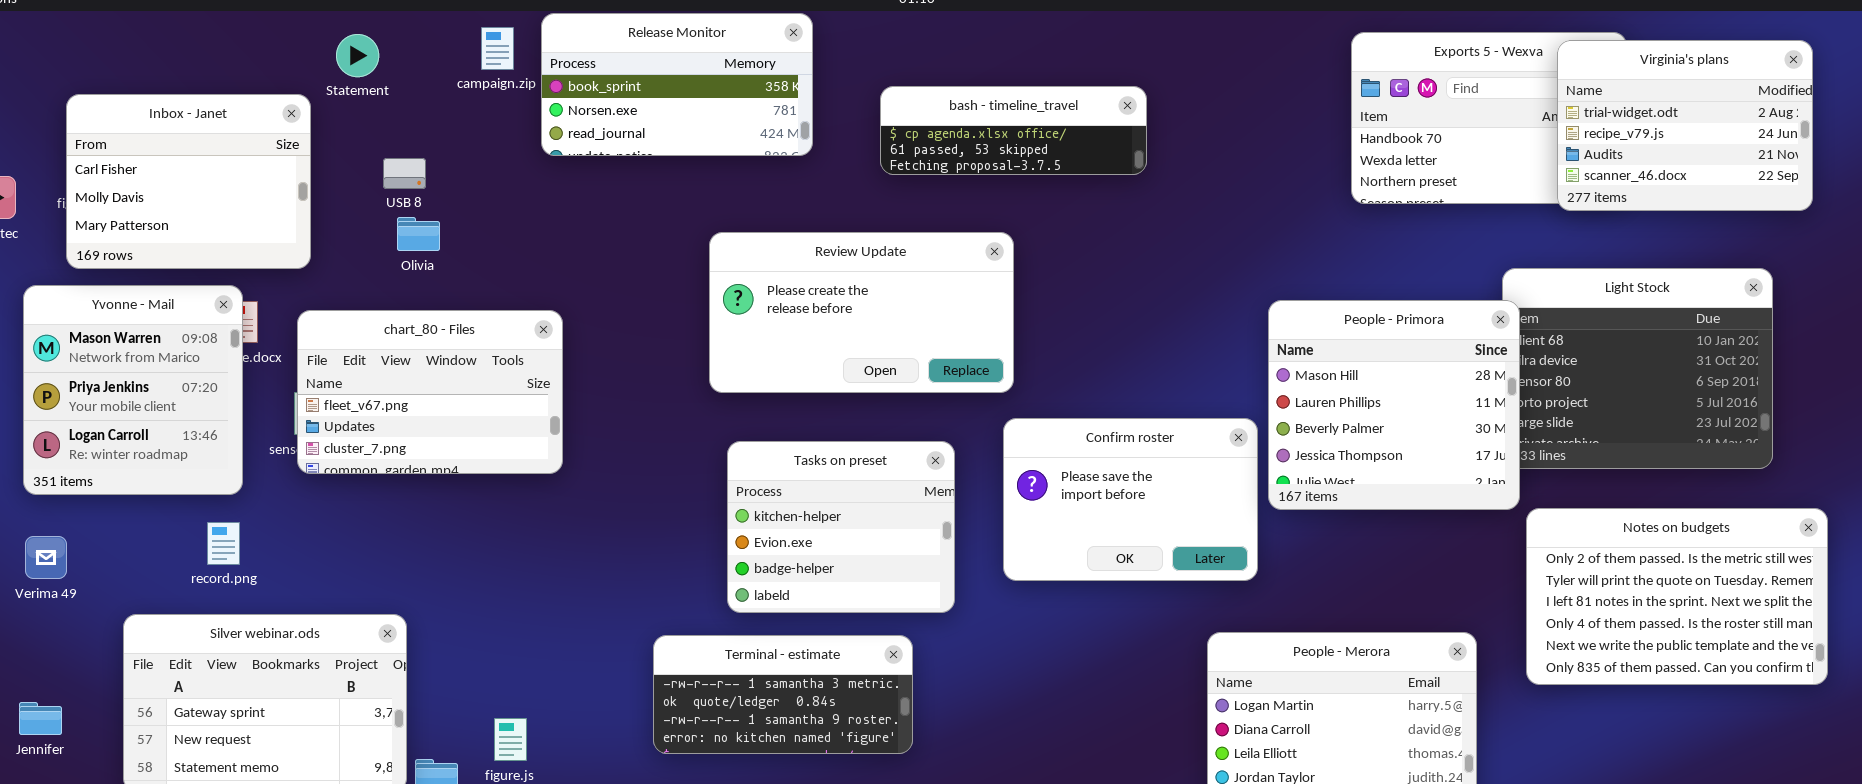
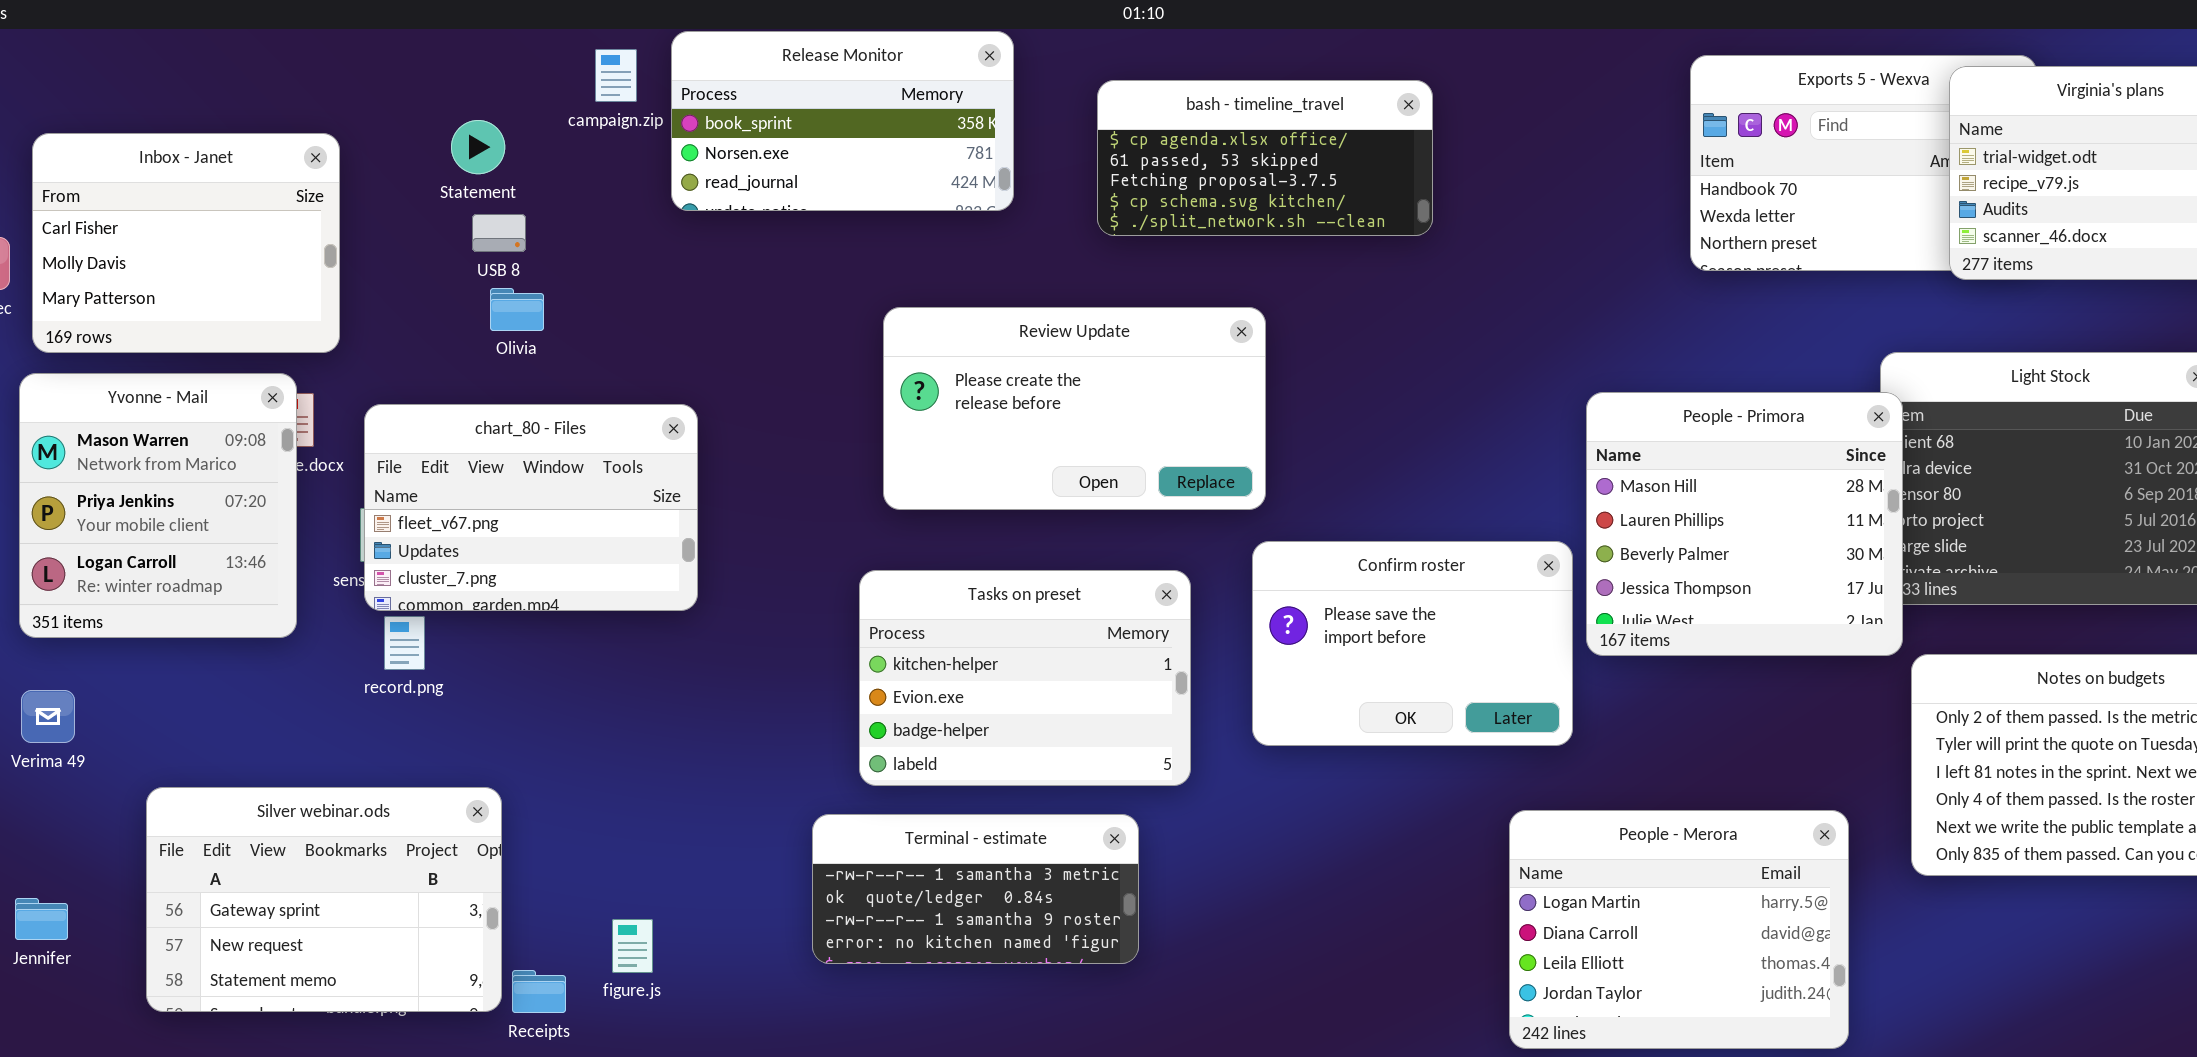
Statement: [336,34,379,77] -> [451,120,505,174], moved
bash - timeline_travel: [880,86,1147,175] -> [1097,80,1433,236], resized
Inbox - Janet: [66,94,311,269] -> [32,133,340,353], moved
Tasks on preset: [727,441,955,613] -> [859,570,1191,786], resized
record.png: [207,522,240,565] -> [384,616,425,670], moved

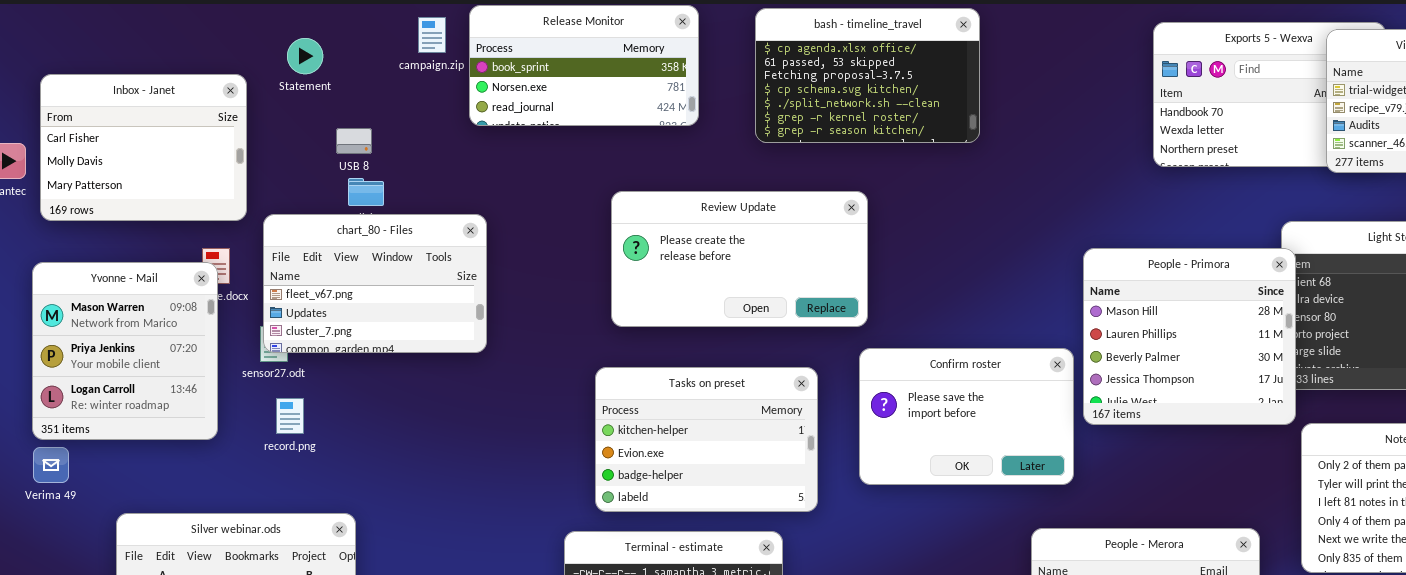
bash - timeline_travel: [1097,80,1433,236] -> [755,8,980,143], resized
Statement: [451,120,505,174] -> [287,38,323,74], moved
Yvonne - Mail: [19,373,297,638] -> [32,262,218,440], moved
chart_80 - Files: [364,404,698,611] -> [263,214,487,353], moved

